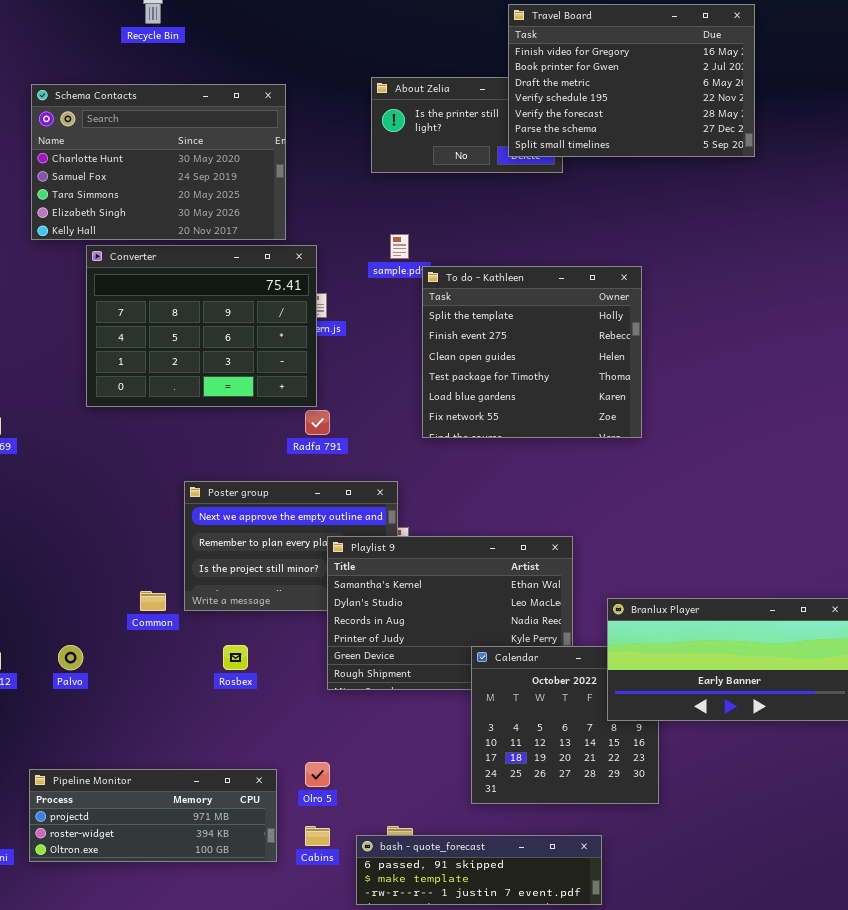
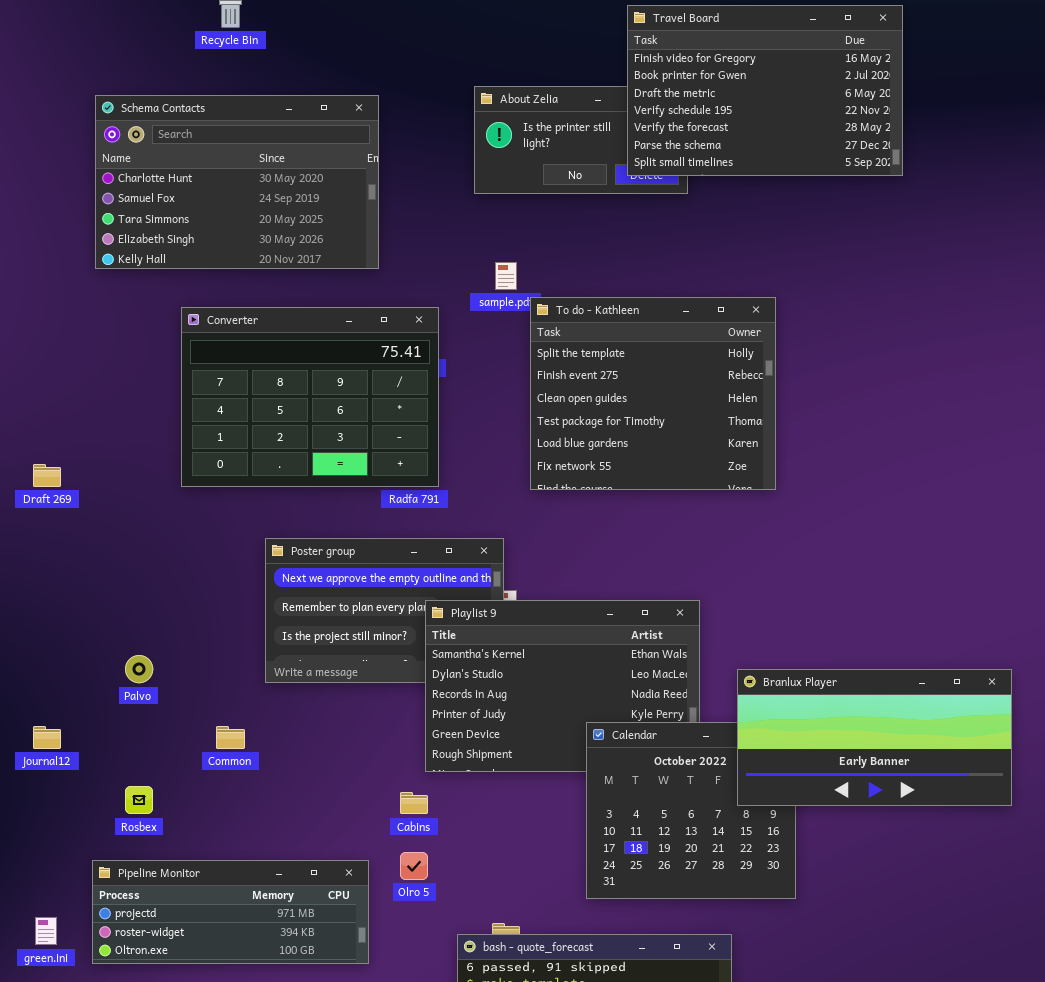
Converter: [86,245,317,407] -> [181,307,439,487], moved
Common: [140,591,166,611] -> [216,726,245,749], moved
Palvo: [58,645,83,670] -> [125,655,153,683], moved
Rosbex: [223,645,248,670] -> [125,786,153,814], moved
Cabins: [305,826,330,846] -> [400,792,428,814], moved

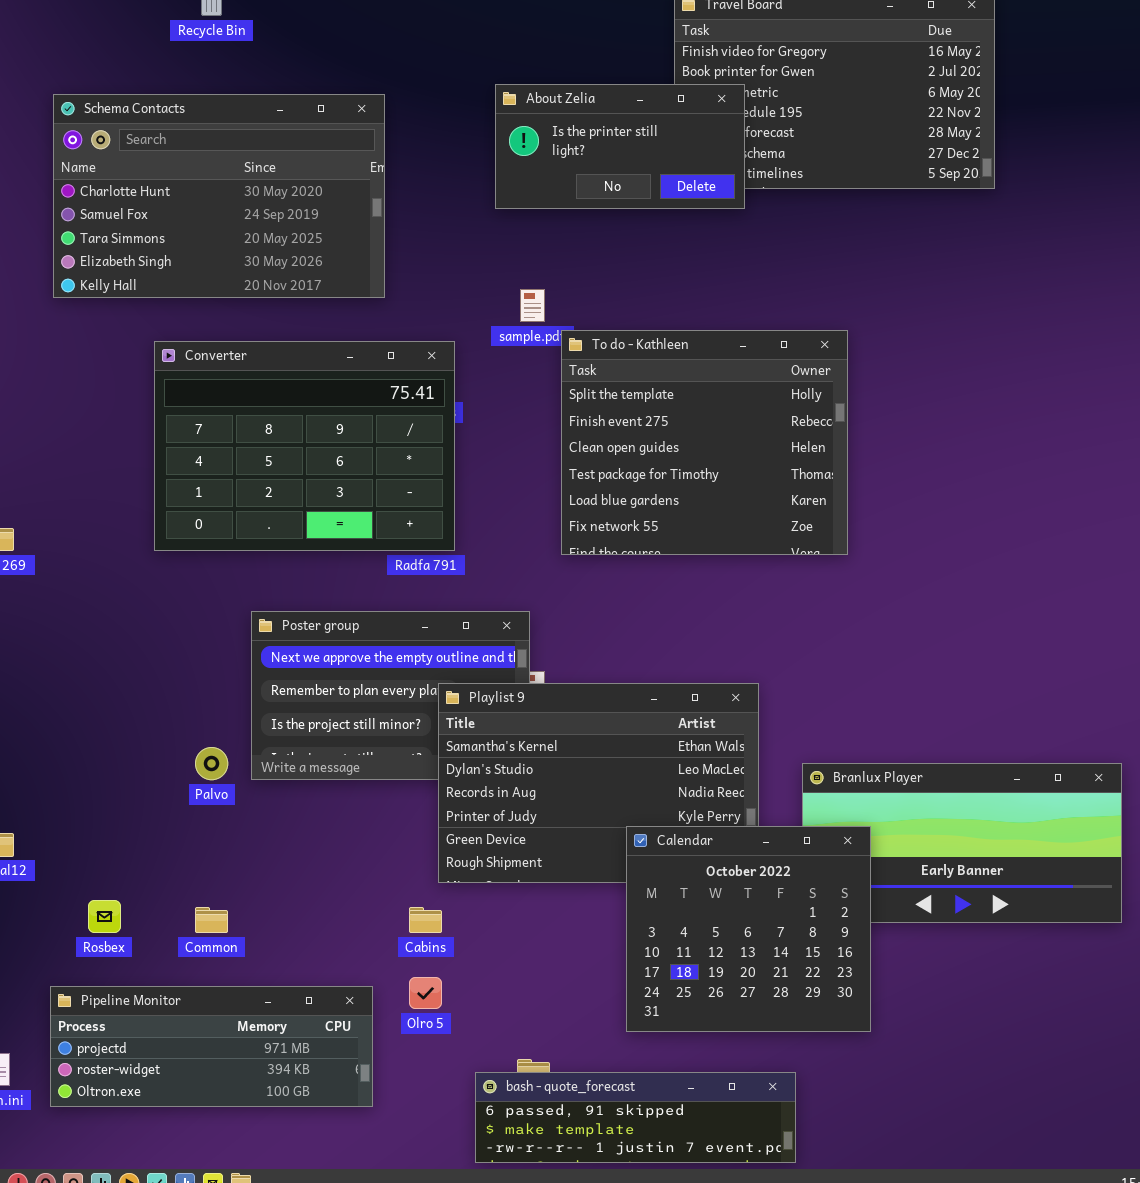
About Zelia: [474,86,688,194] -> [495,84,745,209], raised
Palvo: [125,655,153,683] -> [195,747,228,780], moved
Calendar: [586,722,796,899] -> [626,826,871,1032], raised
Common: [216,726,245,749] -> [195,907,228,933], moved

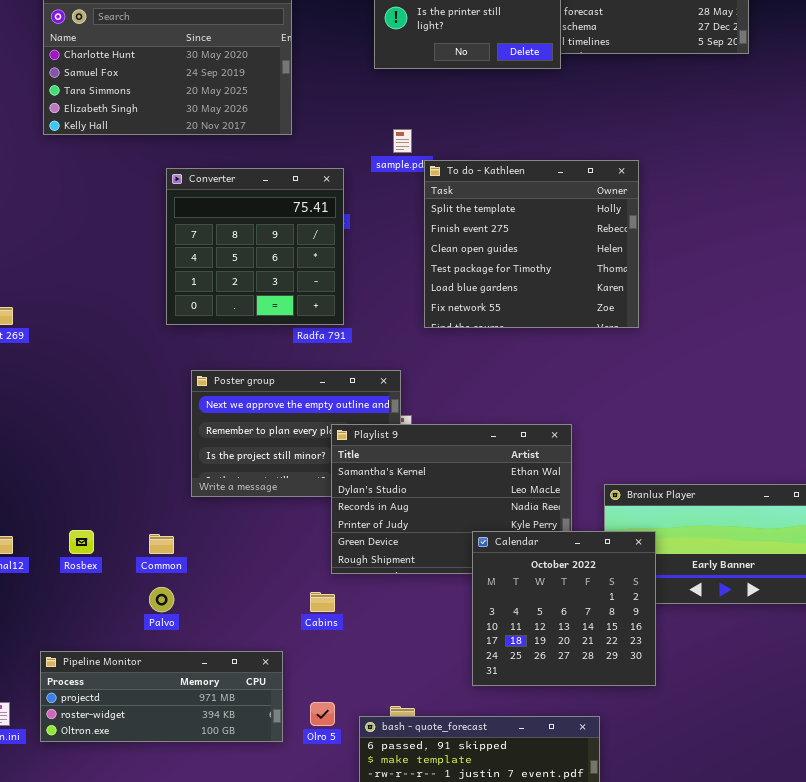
Converter: [154,341,455,551] -> [166,168,344,325], resized
Palvo: [195,747,228,780] -> [149,587,174,612], moved
Rosbex: [88,900,121,933] -> [69,530,94,554], moved
Common: [195,907,228,933] -> [149,534,174,554], moved
Olro 5: [409,977,442,1009] -> [310,702,335,726], moved

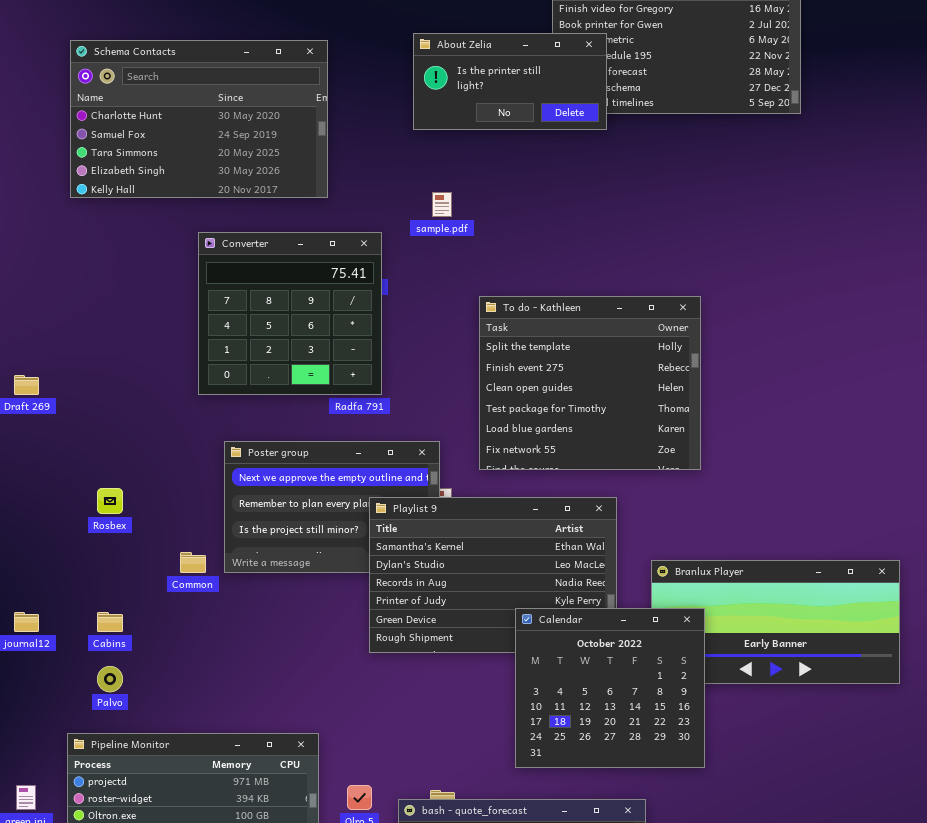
To do - Kathleen: [424,160,639,328] -> [479,296,701,470], moved
Rosbex: [69,530,94,554] -> [97,488,123,514], moved
Common: [149,534,174,554] -> [180,552,206,573], moved
Palvo: [149,587,174,612] -> [97,666,123,692], moved
Cabins: [310,592,335,612] -> [97,612,123,632], moved

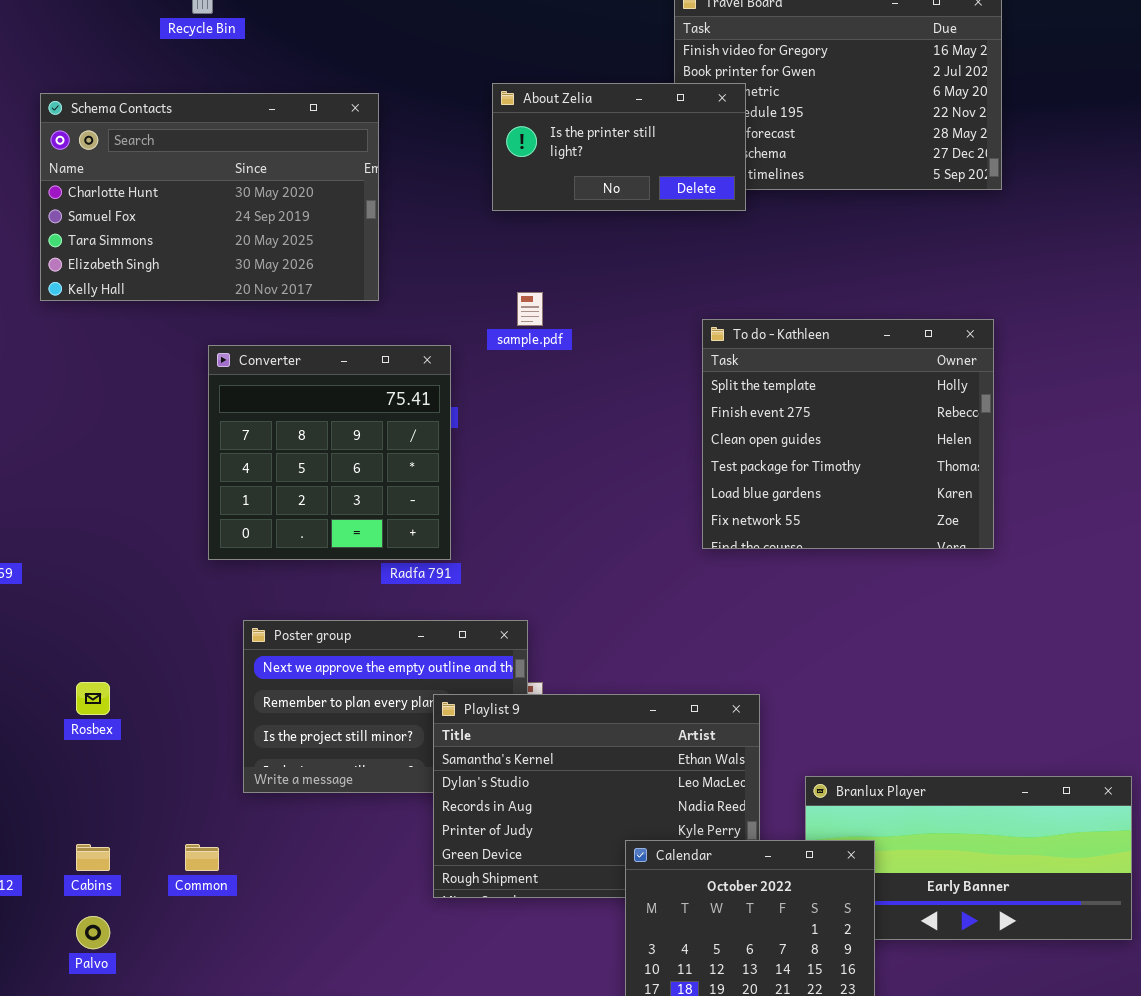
To do - Kathleen: [479,296,701,470] -> [702,319,994,549], moved
Common: [180,552,206,573] -> [185,844,219,871], moved

